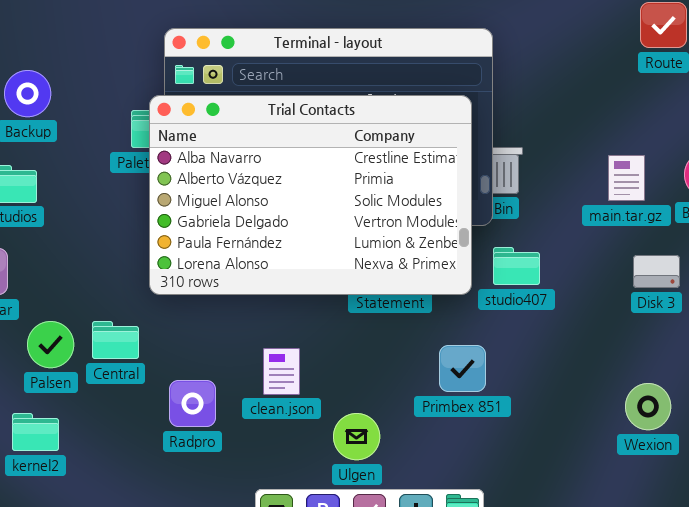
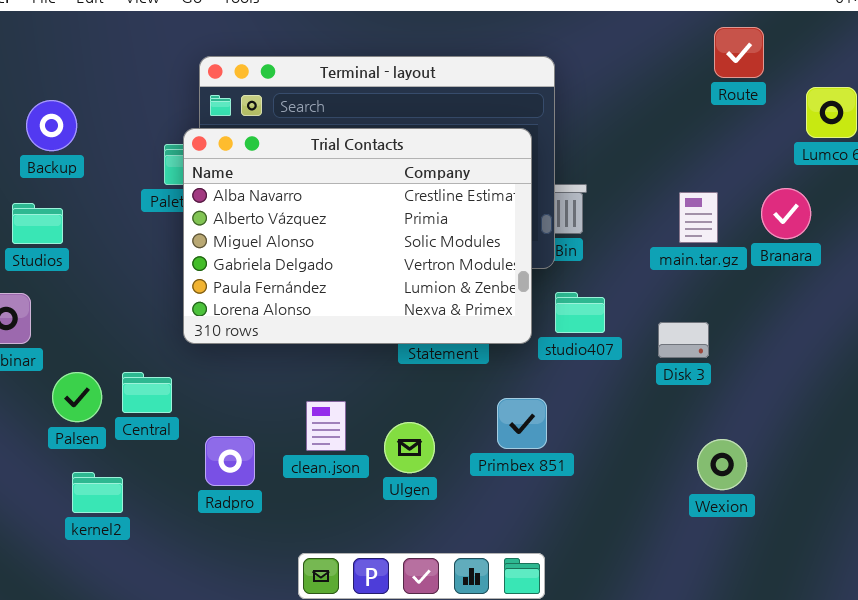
Disk 3: [633,255,680,288] -> [658,322,709,358], moved
kernel2: [12,413,59,451] -> [72,472,123,513], moved
Ulgen: [333,413,380,460] -> [384,422,435,473], moved

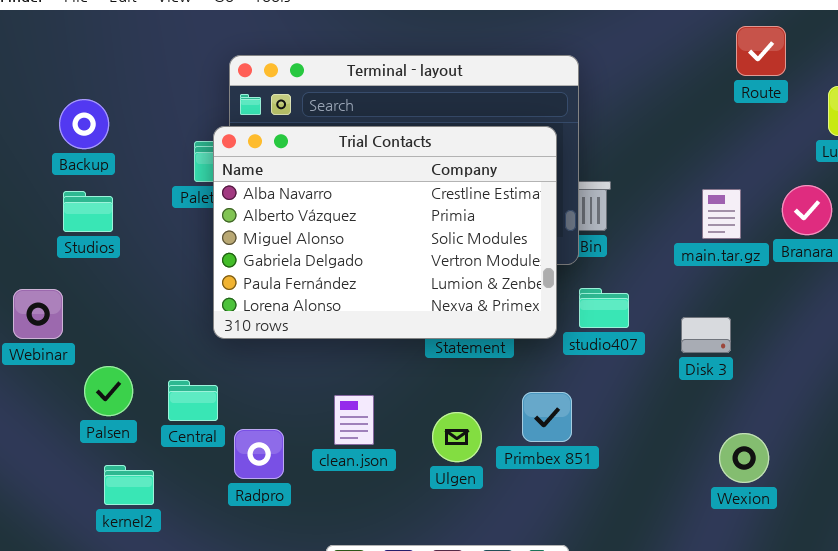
Studios: [12,203,63,244] -> [63,191,113,232], moved
Central: [122,372,172,413] -> [168,380,218,421], moved
Ulgen: [384,422,435,473] -> [432,412,482,462], moved

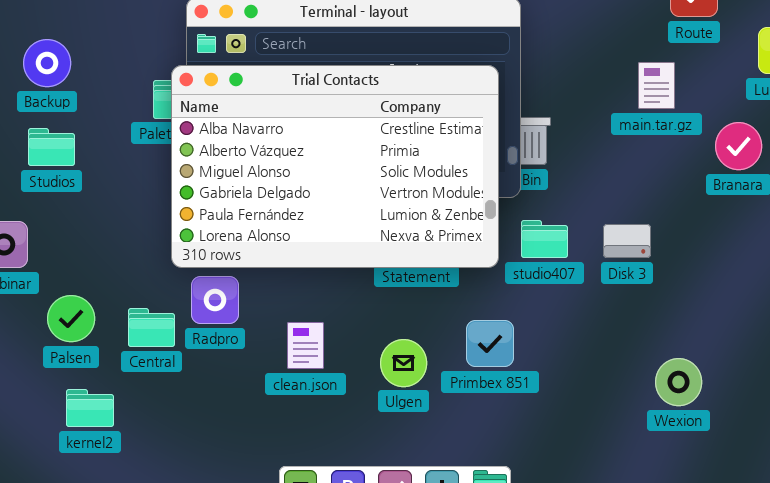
main.tar.gz: [702,189,741,239] -> [638,62,675,109], moved
Disk 3: [681,317,731,353] -> [603,224,651,258], moved
Radpro: [234,429,284,479] -> [191,276,239,324], moved

